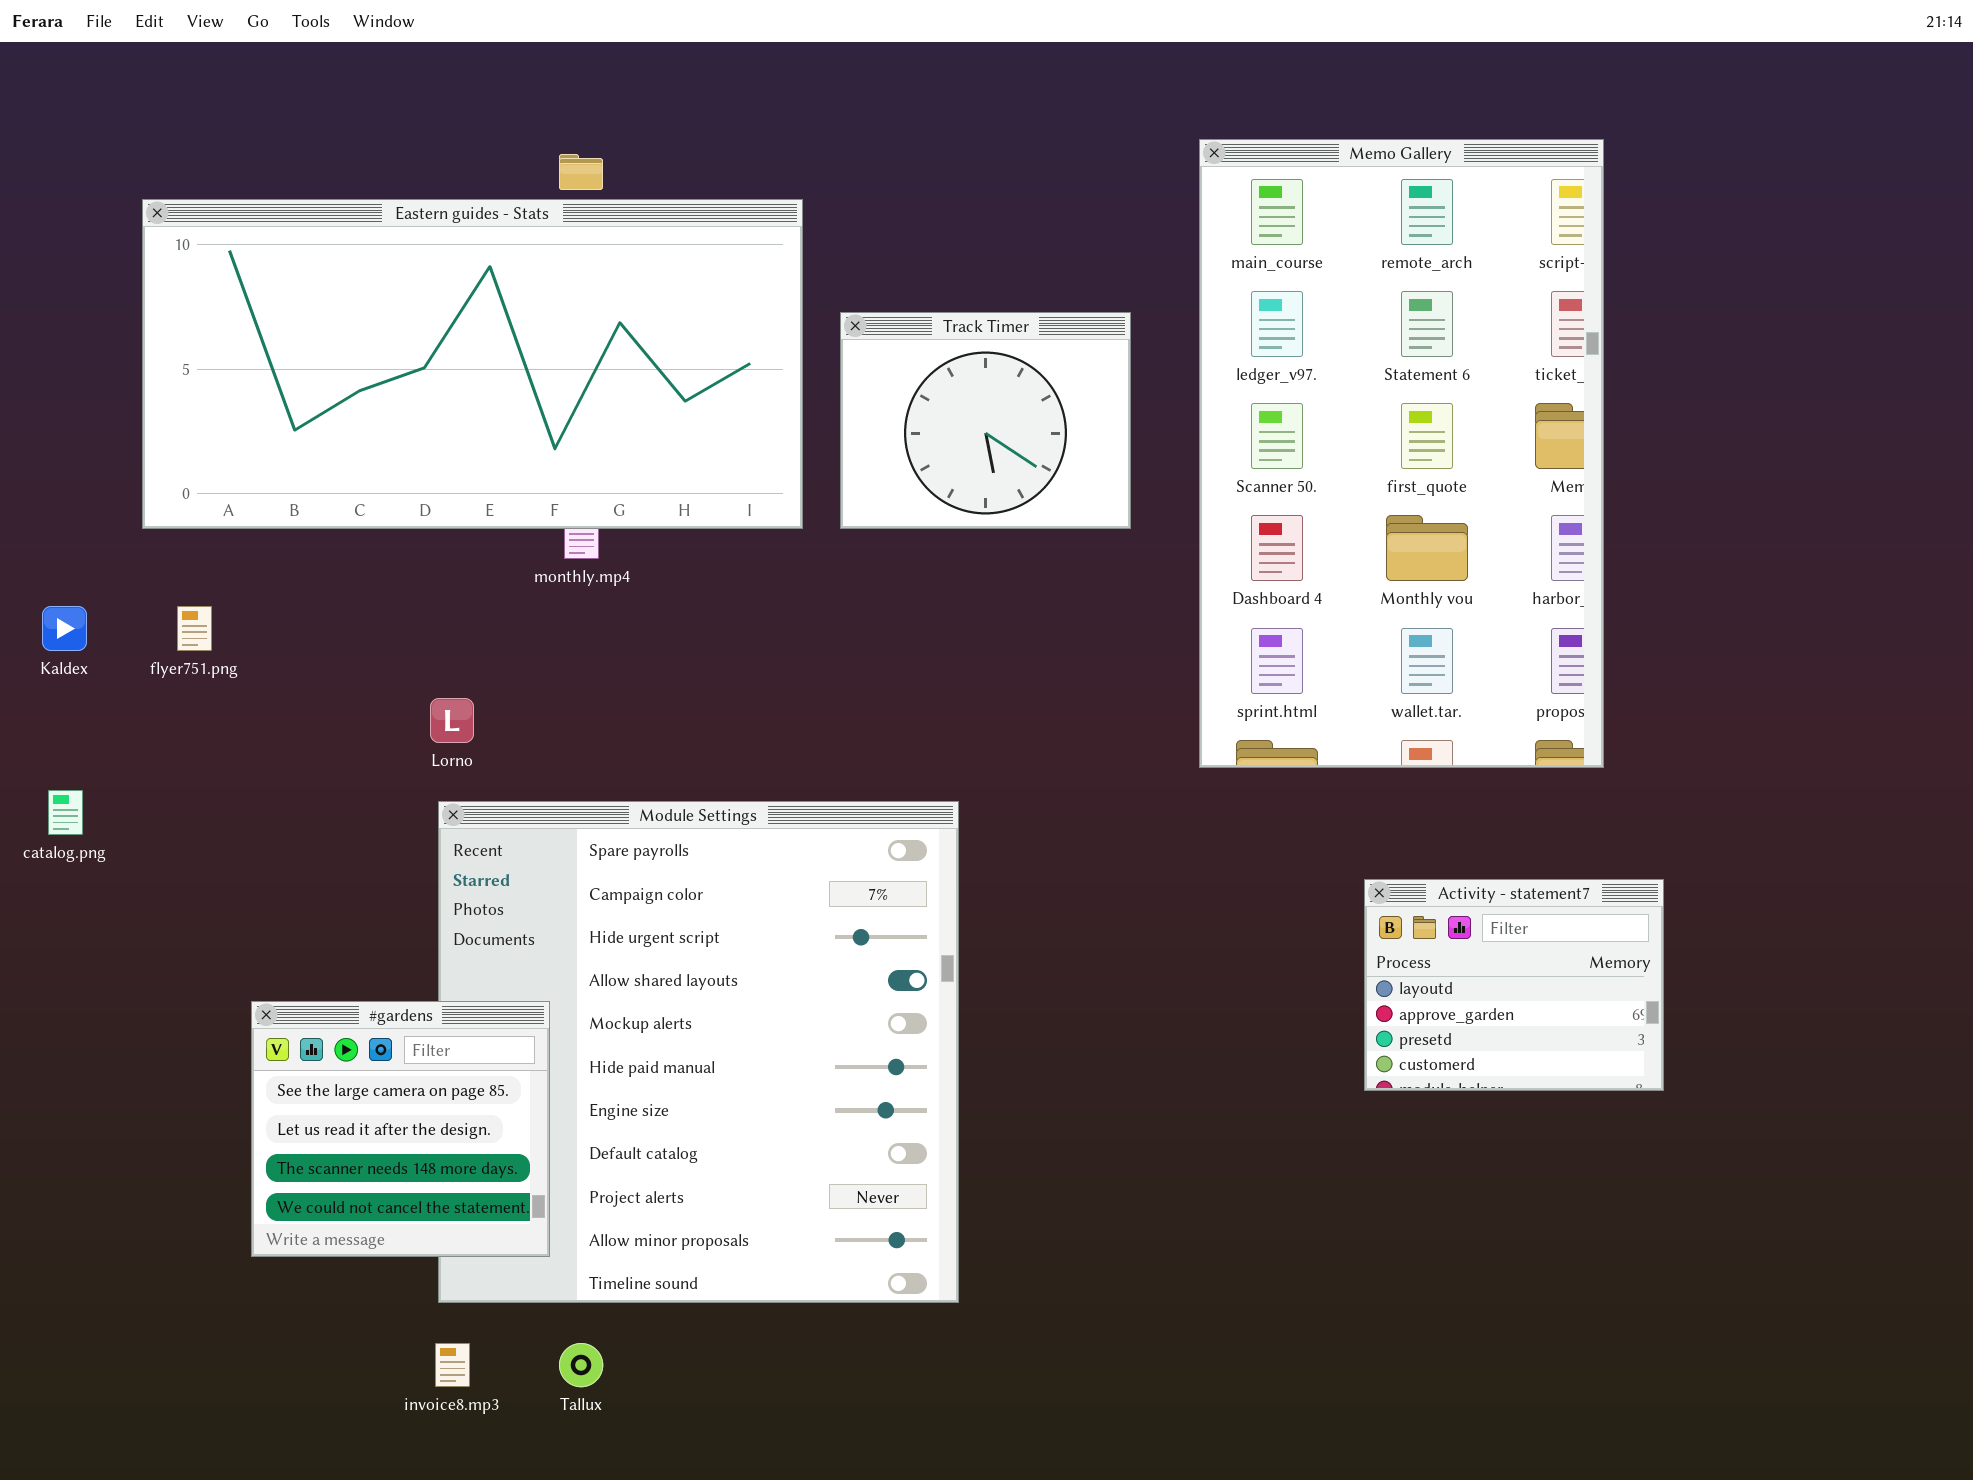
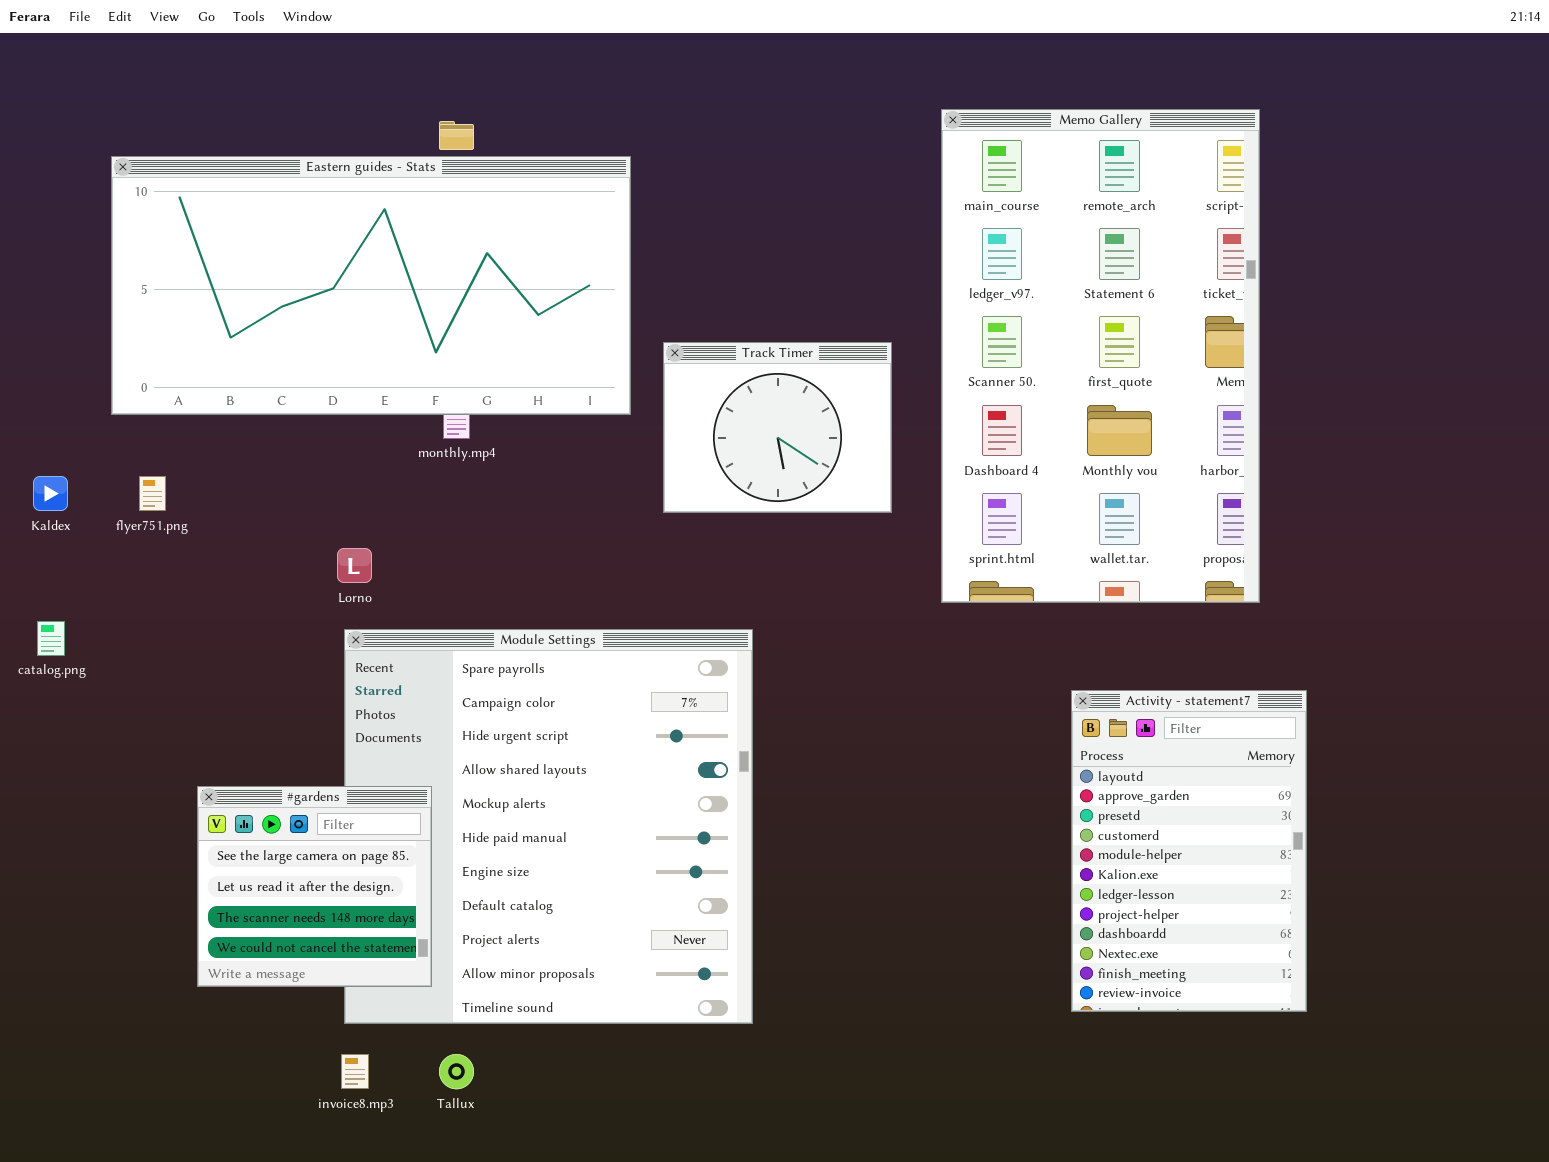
Track Timer: [840,312,1131,529] -> [663,342,892,513], moved
Activity - statement7: [1364,879,1664,1091] -> [1071,690,1307,1012], resized

